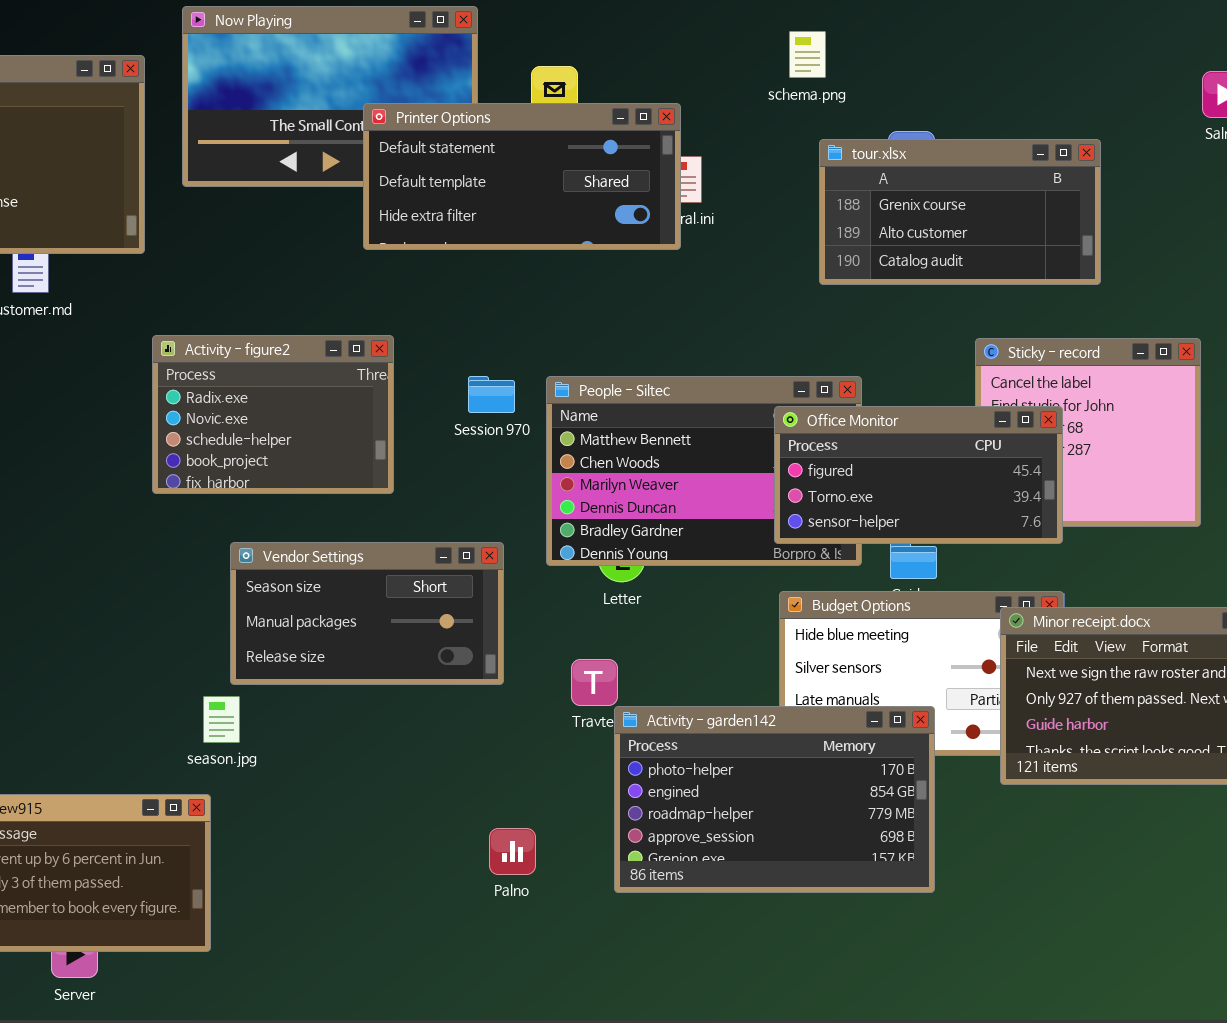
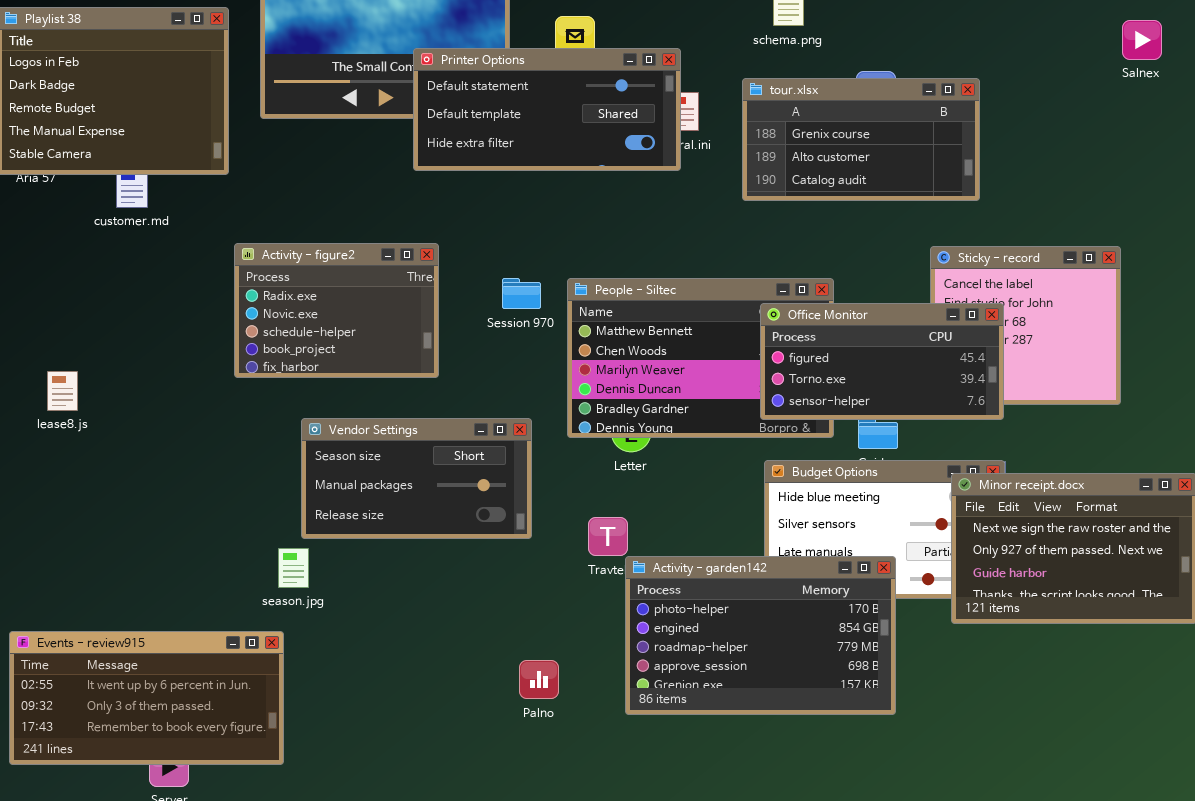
tour.xlsx: [819,139,1101,285] -> [742,78,980,201], moved

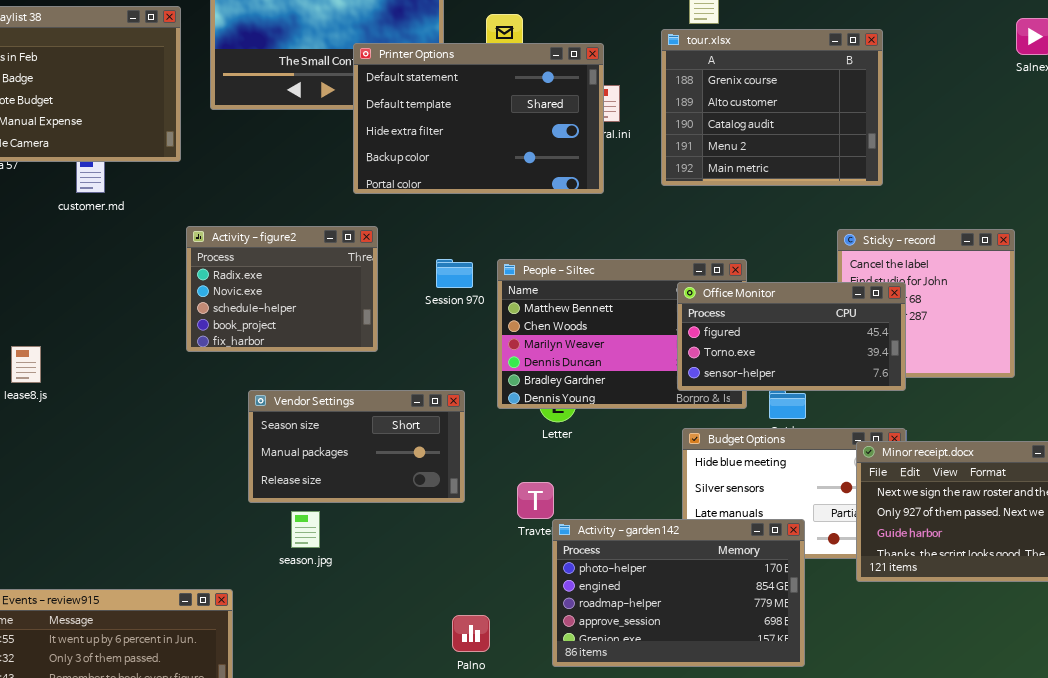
Printer Options: [413,48,681,171] -> [353,43,604,194], resized
tour.xlsx: [742,78,980,201] -> [661,29,883,186], resized
season.jpg: [278,548,309,588] -> [291,511,320,548], moved

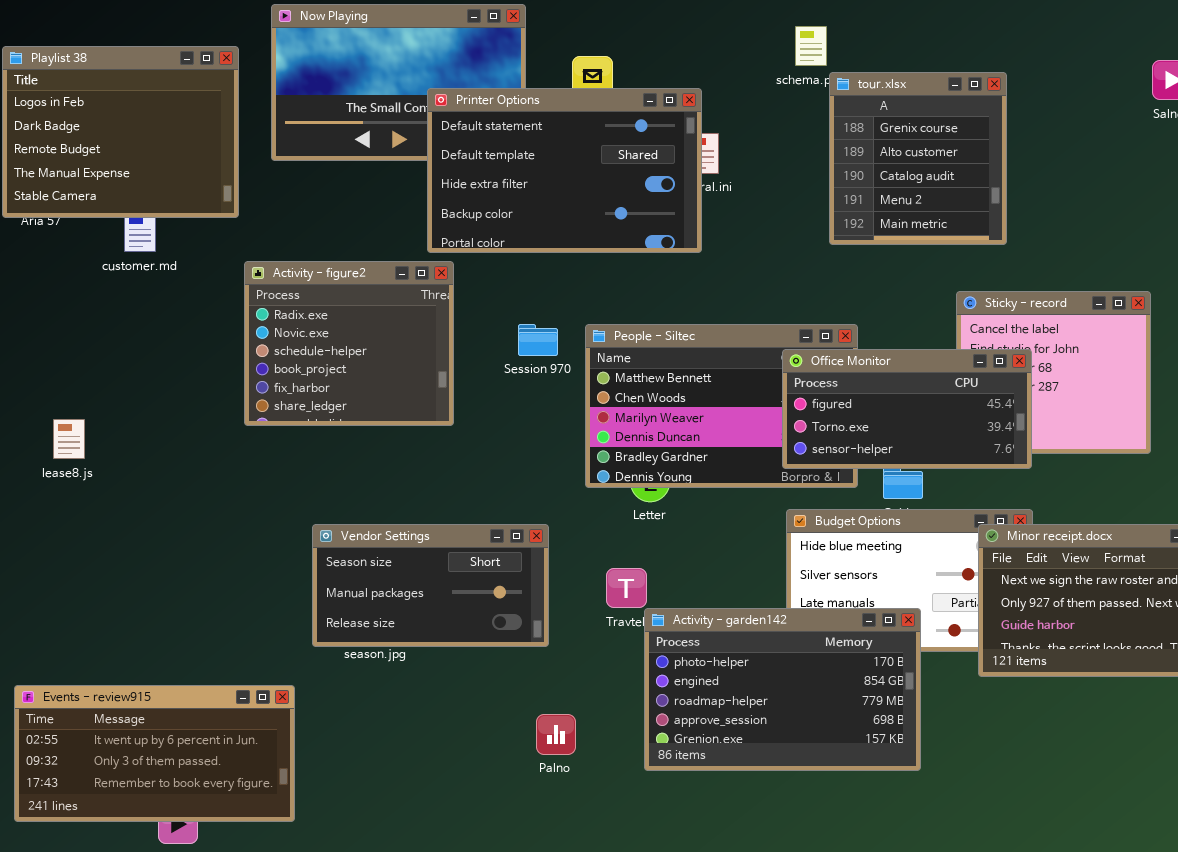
tour.xlsx: [661,29,883,186] -> [829,72,1007,245], resized
Activity - figure2: [186,226,378,352] -> [244,261,454,426], resized
Vendor Settings: [248,390,465,503] -> [312,524,549,647], moved

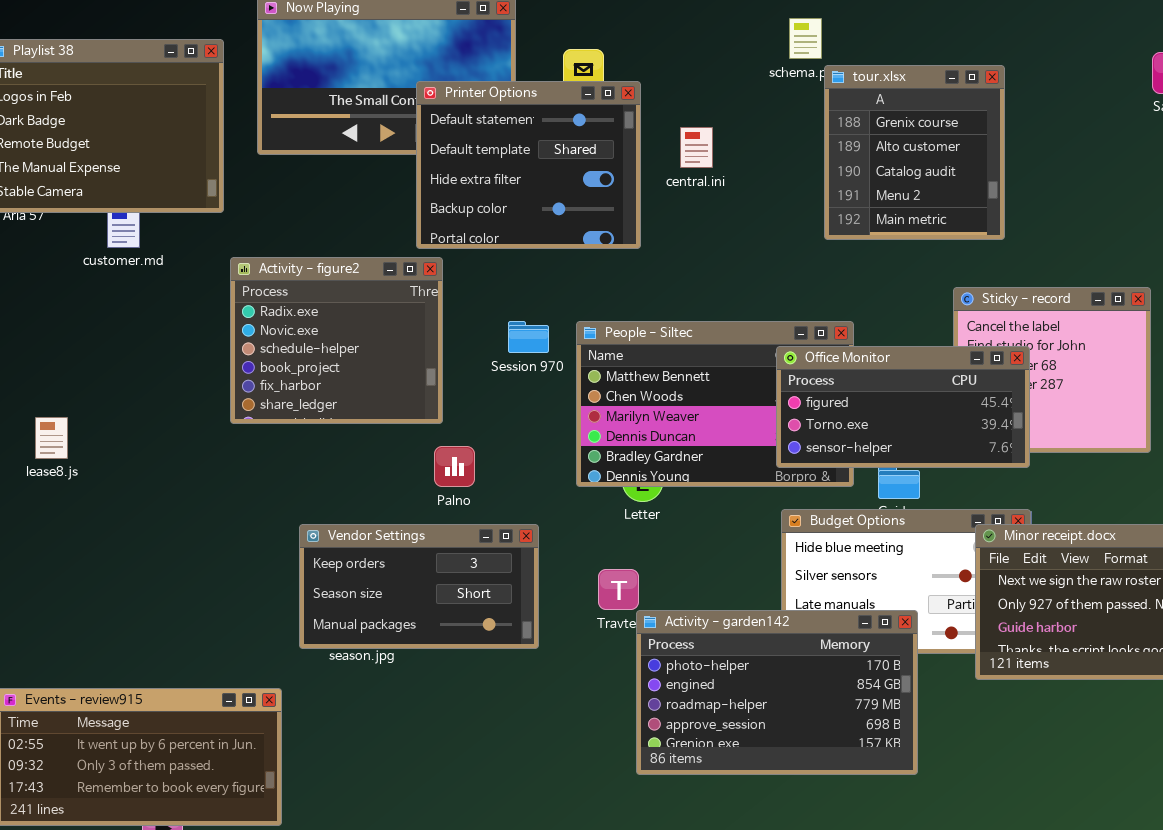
Printer Options: [427,88,702,253] -> [416,81,641,249], resized
Vendor Settings: [312,524,549,647] -> [299,524,539,649], scrolled up 1 row
Palno: [536,714,576,755] -> [434,446,475,487], moved

